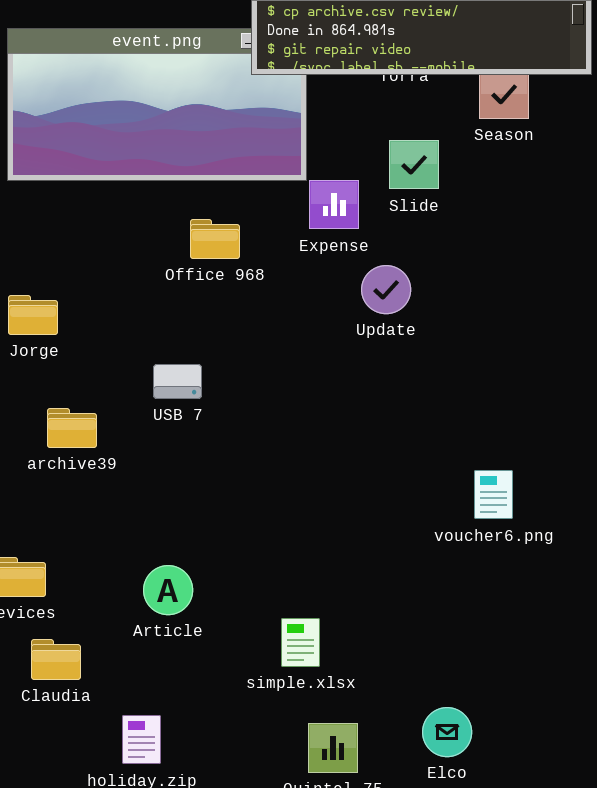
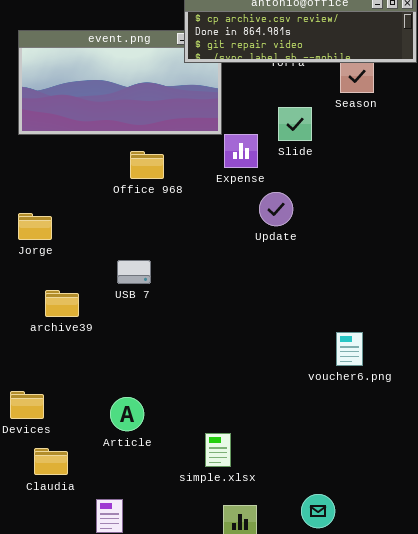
Office 968: [190,219,240,259] -> [130,151,164,179], moved

